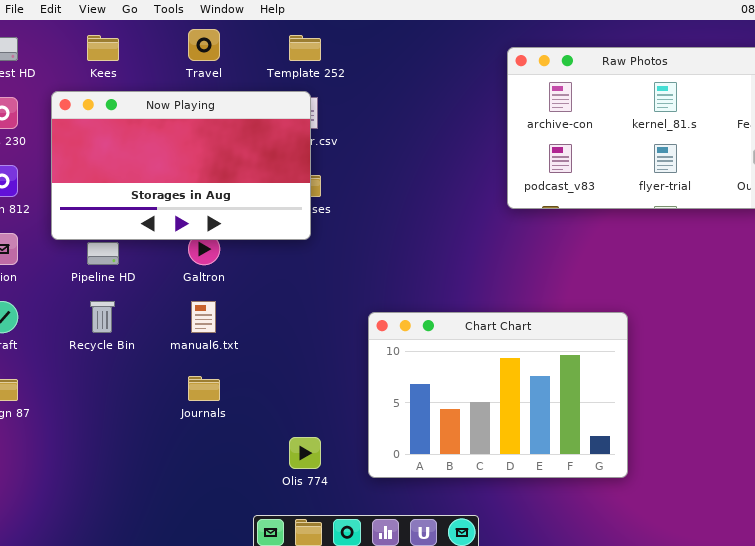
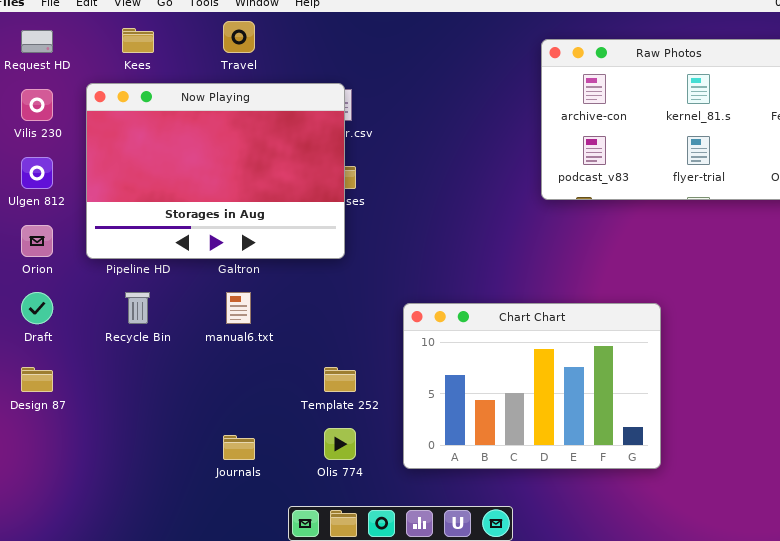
Template 252: [289,35,321,61] -> [324,367,356,392], moved
Now Playing: [51,91,311,240] -> [86,83,345,259], resized
Journals: [188,376,220,401] -> [223,435,255,460], moved

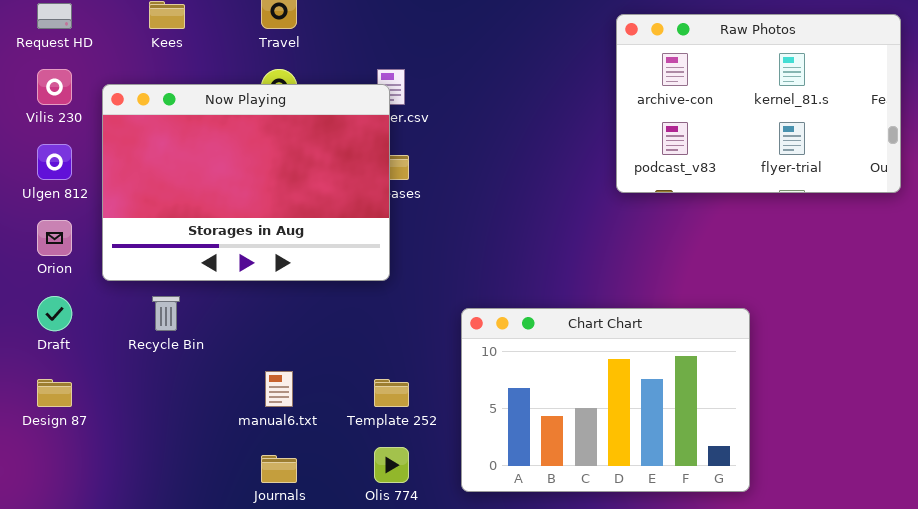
Now Playing: [86,83,345,259] -> [102,84,390,281], moved
manual6.txt: [226,292,251,324] -> [265,371,293,407], moved

